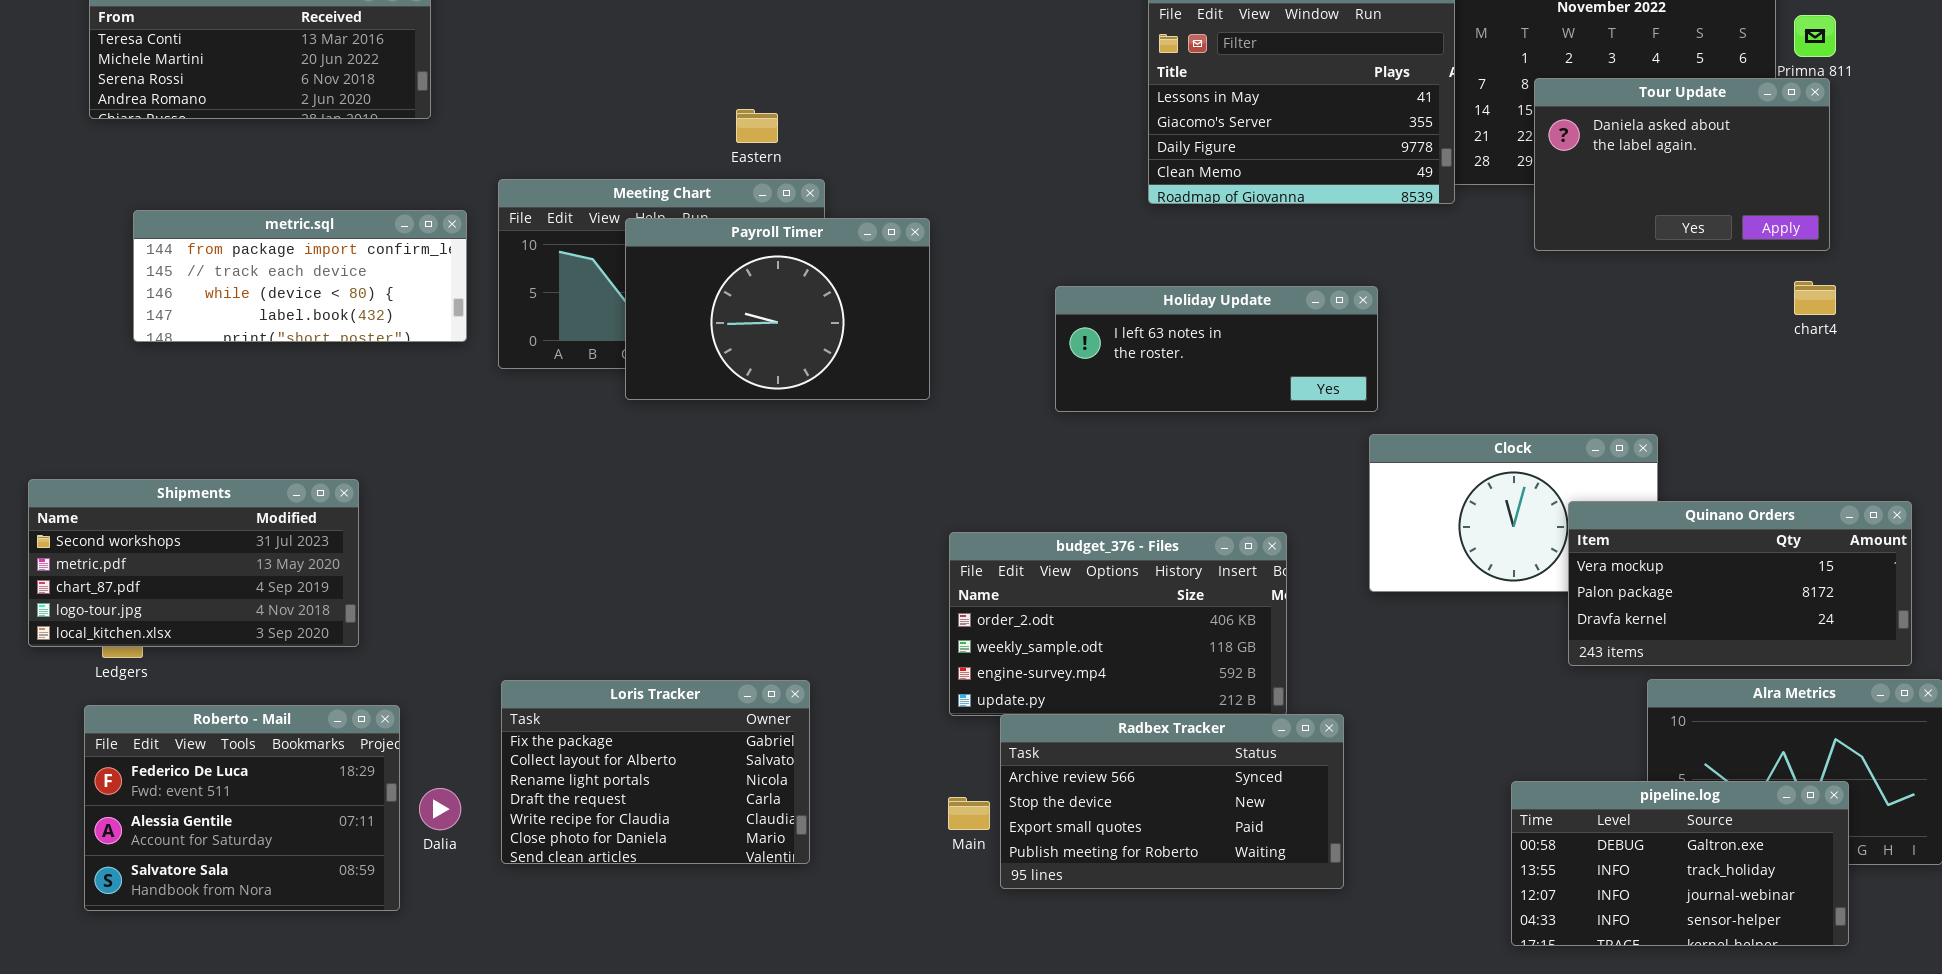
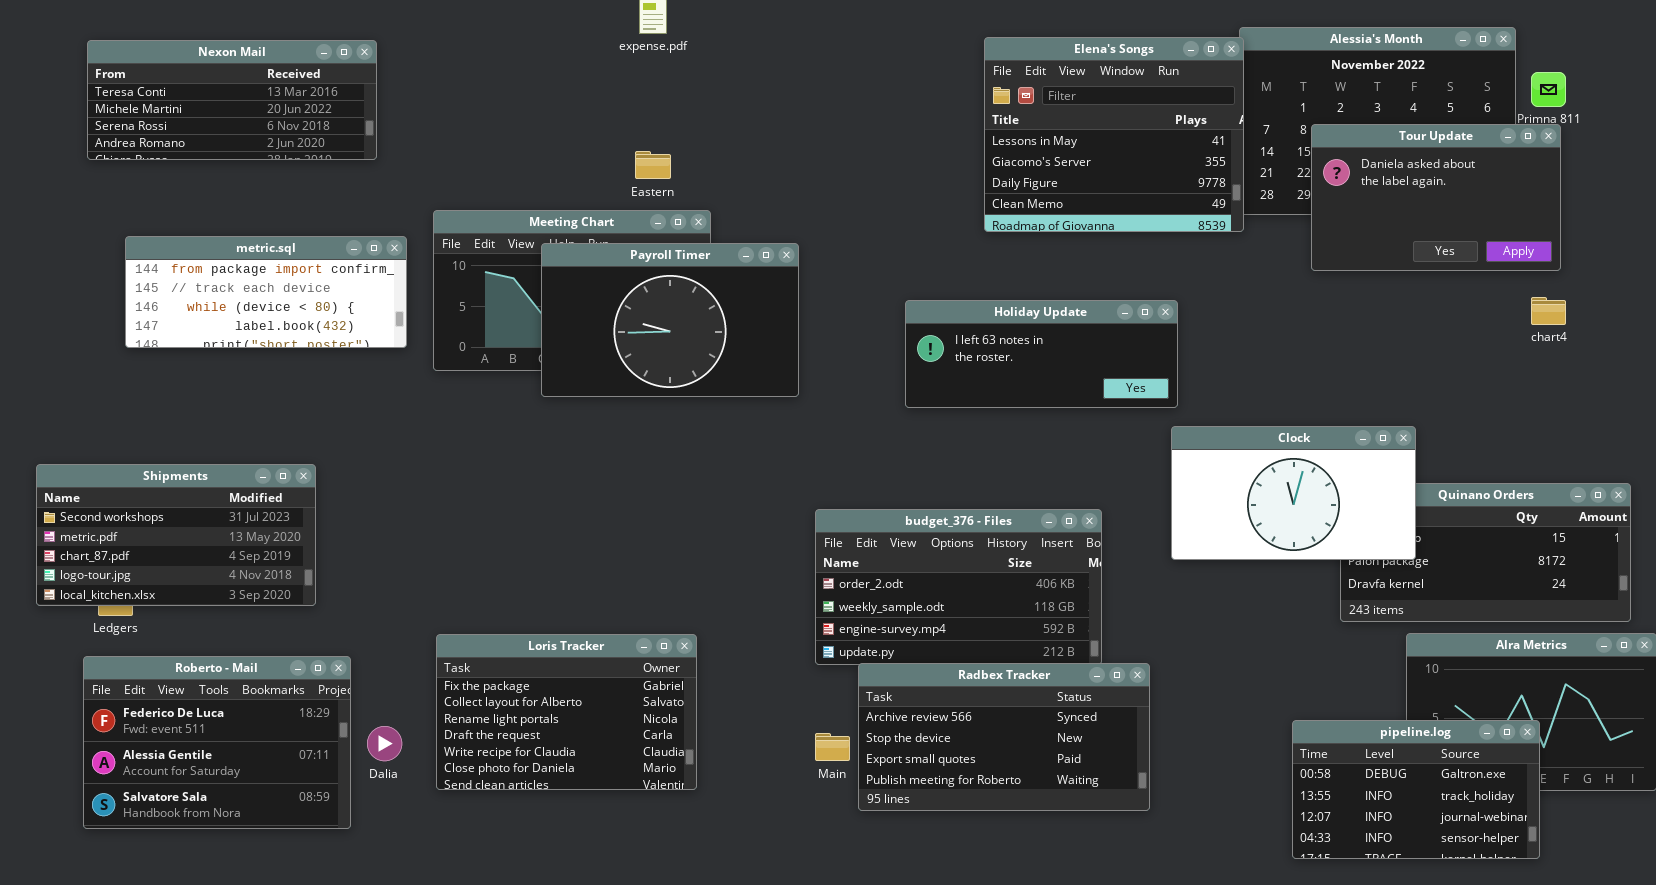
Clock: [1369,434,1658,592] -> [1171,426,1416,560], raised
pipeline.log: [1511,781,1849,946] -> [1292,720,1540,859], resized

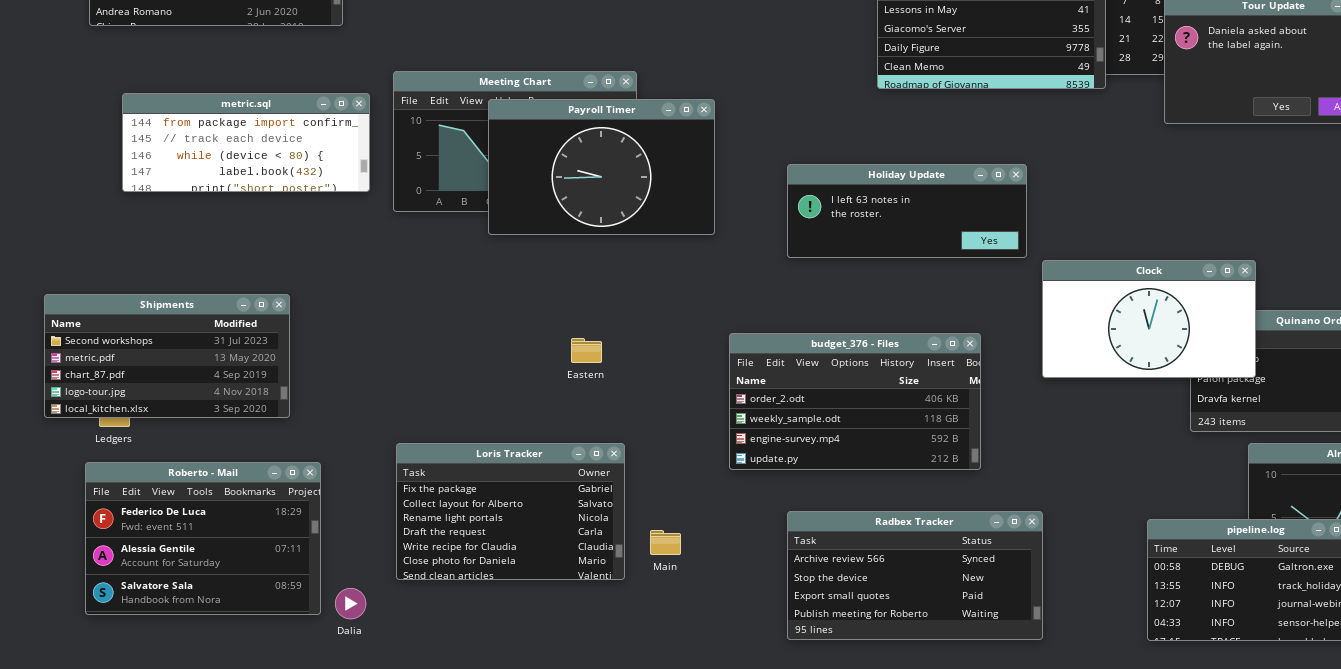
Eastern: [635,151,671,179] -> [571,338,602,363], moved
Holiday Update: [905,300,1178,408] -> [787,164,1027,258], moved
Radbex Tracker: [858,663,1150,811] -> [787,511,1043,640], moved
Dalia: [367,726,402,761] -> [335,588,366,619], moved
Main: [815,733,850,761] -> [650,530,681,555], moved

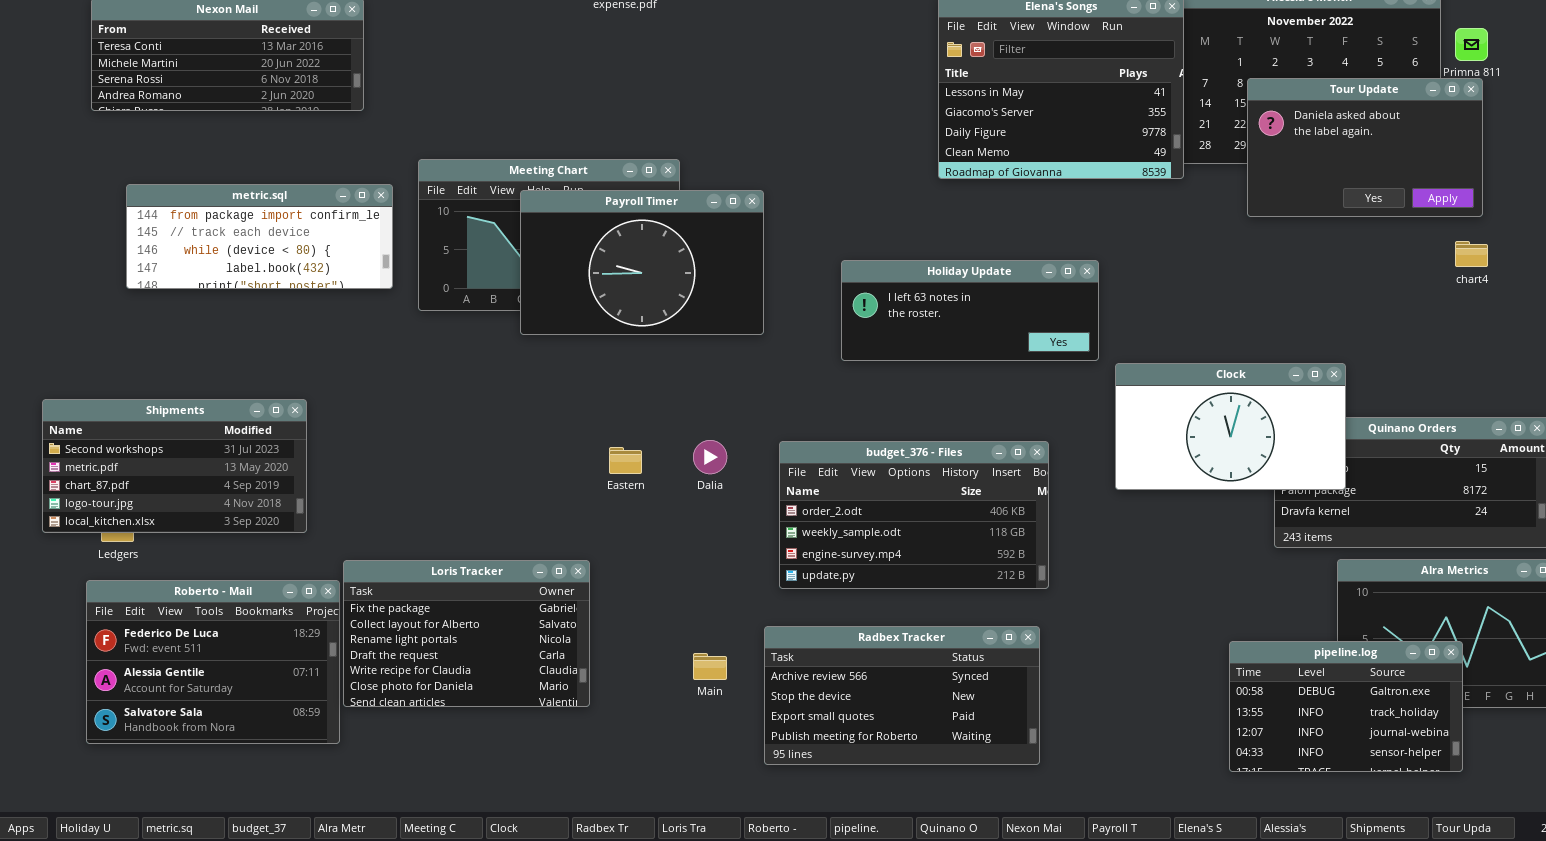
Loris Tracker: [396,443,625,580] -> [343,560,590,707], moved
Radbex Tracker: [787,511,1043,640] -> [764,626,1040,765], moved
Dalia: [335,588,366,619] -> [693,440,727,474], moved

